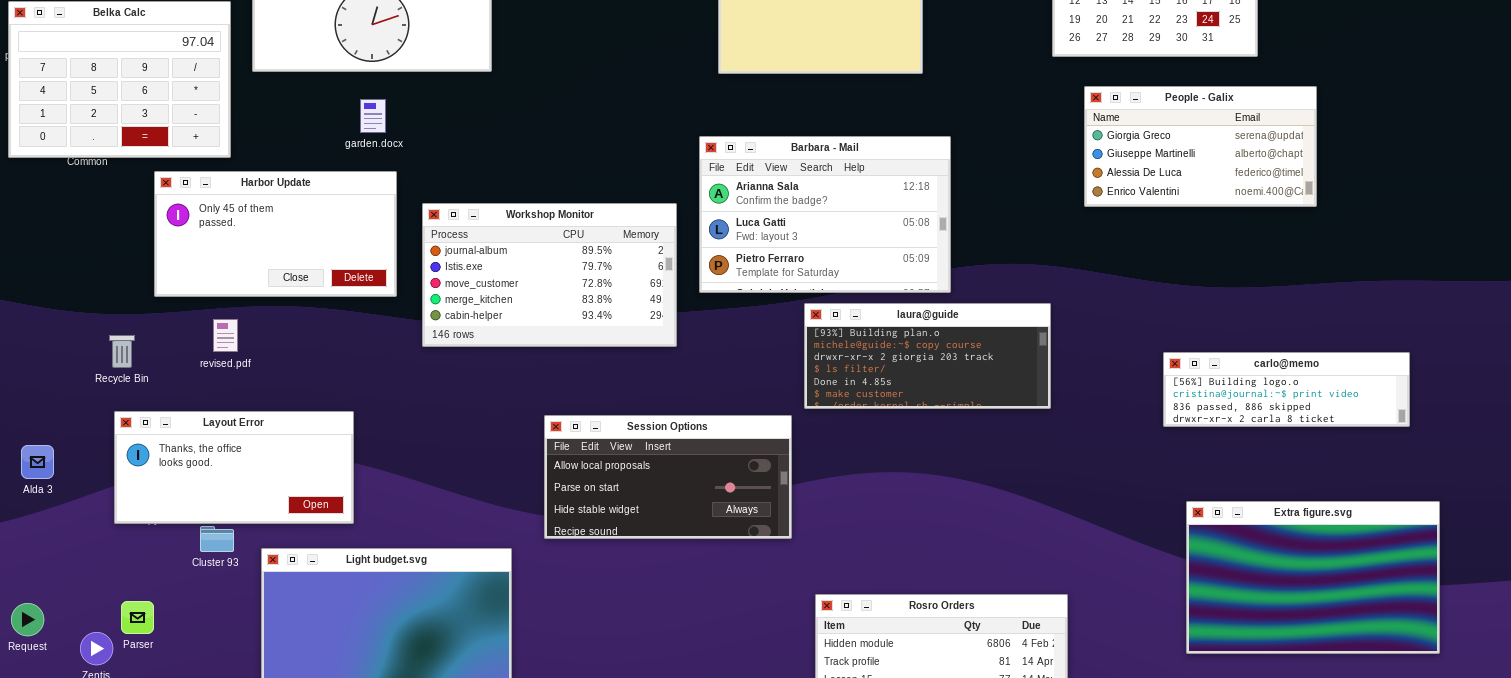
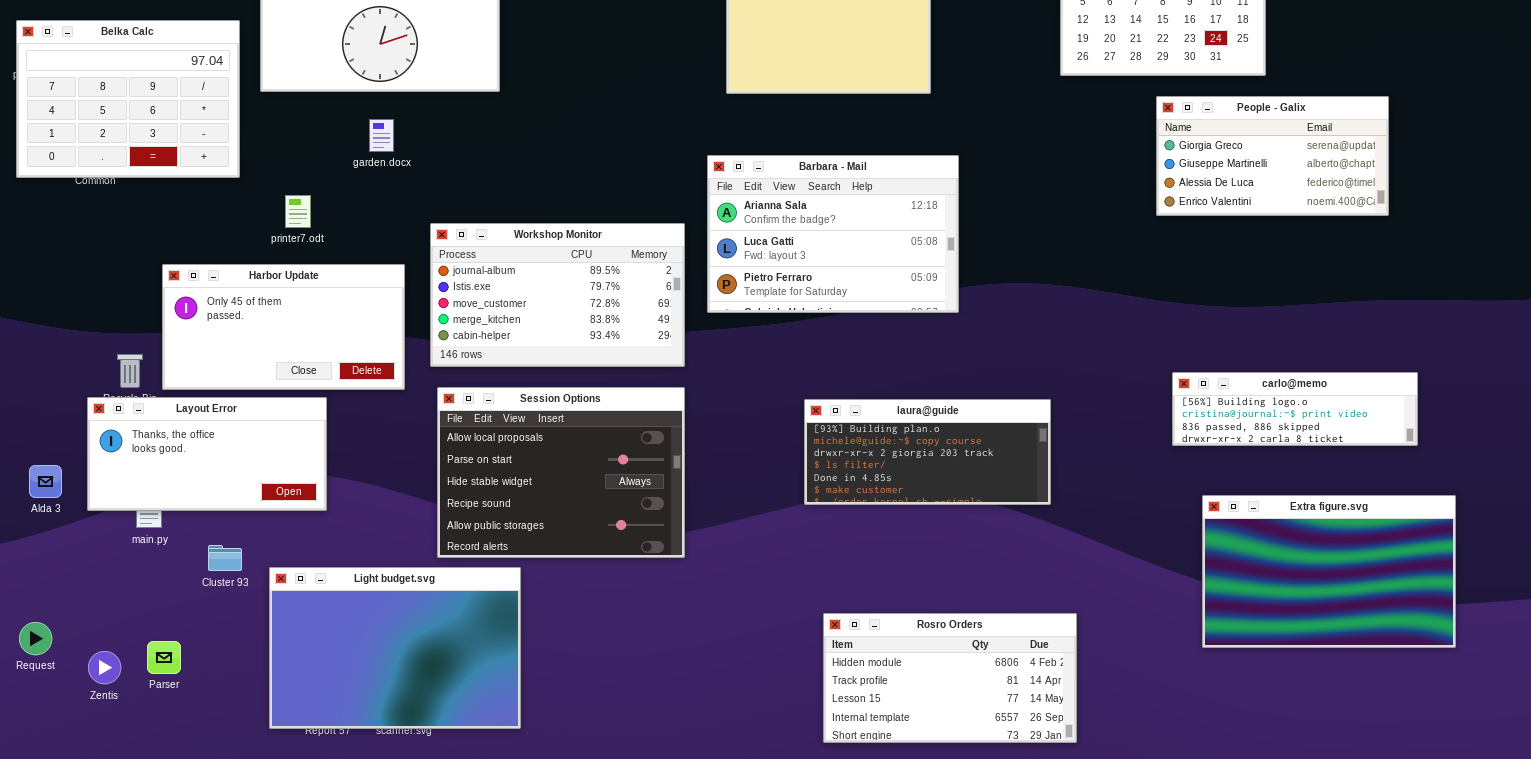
People - Galix: [1084,86,1317,207] -> [1156,96,1389,216], moved
Harbor Update: [154,171,397,297] -> [162,264,405,390], moved
laura@guide: [804,303,1051,409] -> [804,399,1051,505], moved
Layout Error: [114,411,354,524] -> [87,397,327,511], moved
Session Options: [544,415,792,539] -> [437,387,685,558], moved, resized
Extra figure.svg: [1186,501,1440,654] -> [1202,495,1456,648], moved
Parser: [121,601,154,634] -> [147,641,181,674], moved

